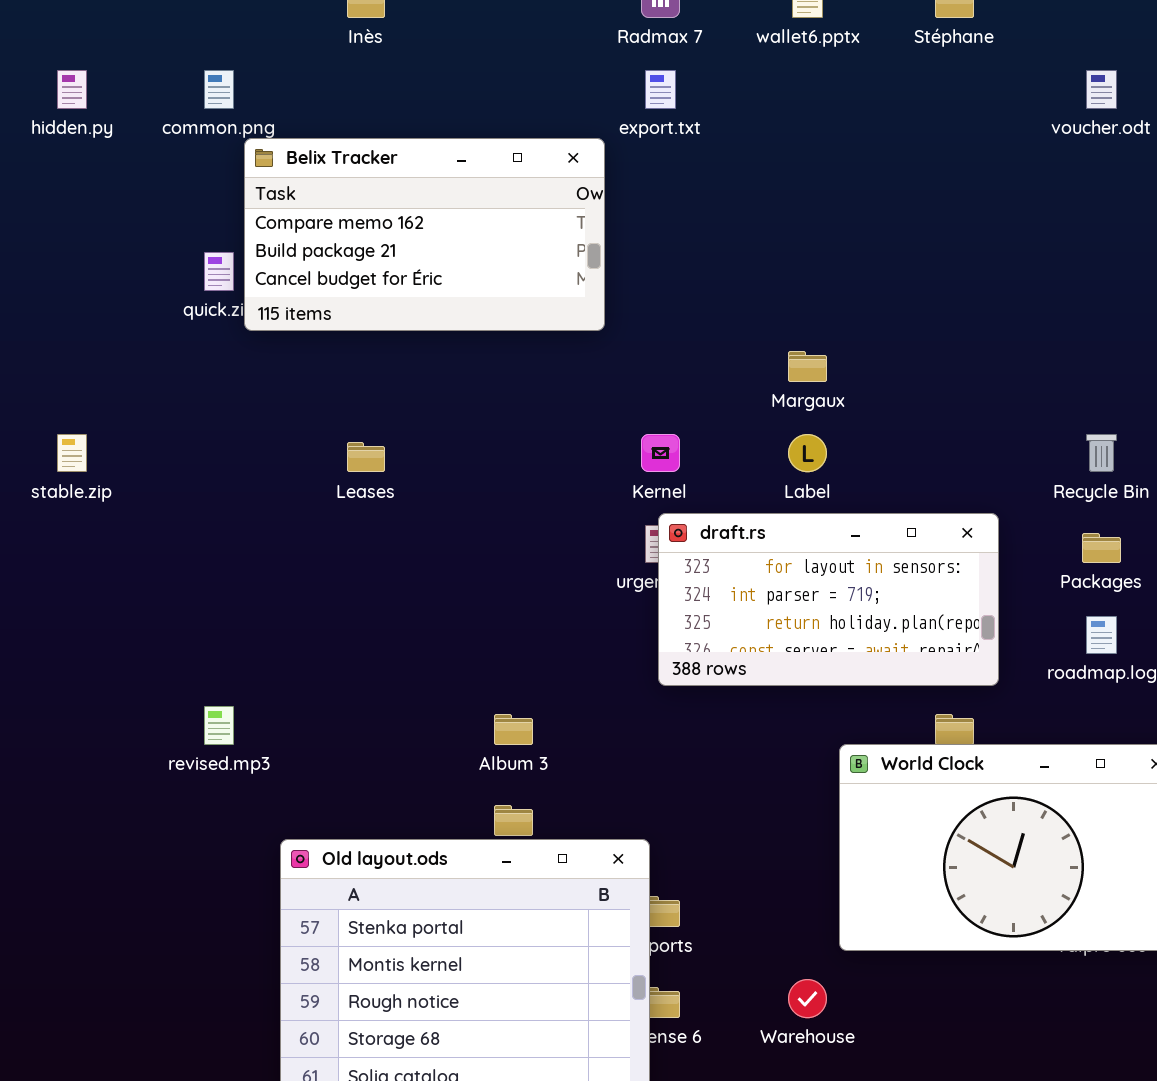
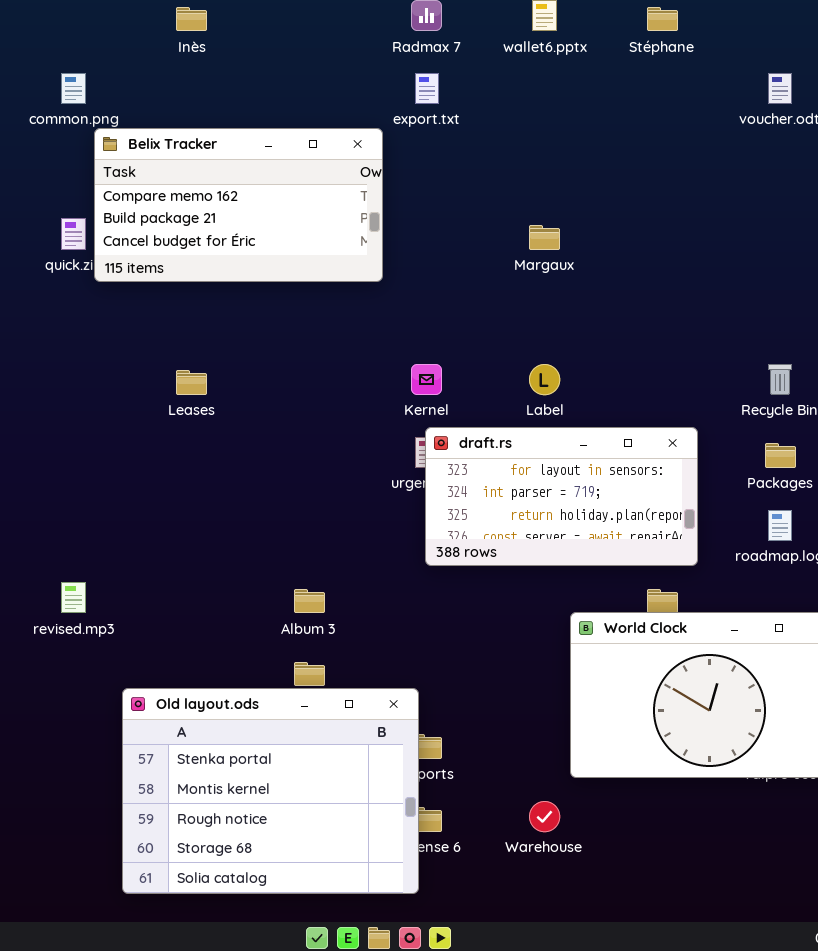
Margaux: [788,351,827,382] -> [529,225,560,250], moved

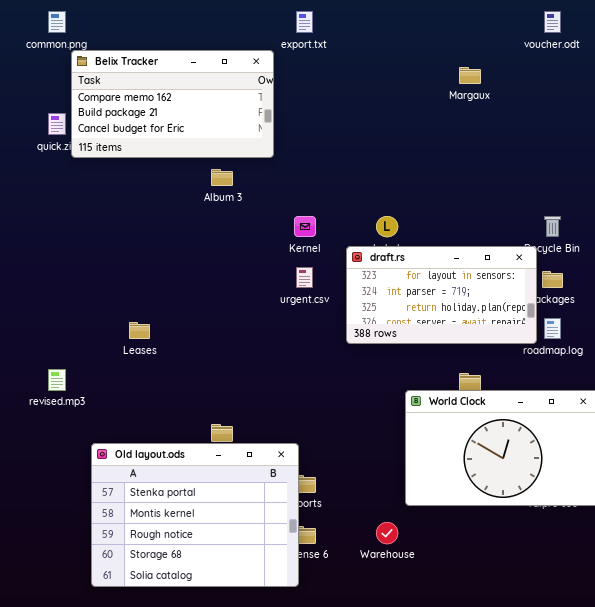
Margaux: [529,225,560,250] -> [459,67,481,84], moved
Leases: [176,370,207,395] -> [129,322,150,339], moved
draft.rs: [425,427,698,566] -> [346,246,537,344], moved
Album 3: [294,589,325,613] -> [211,169,233,186], moved

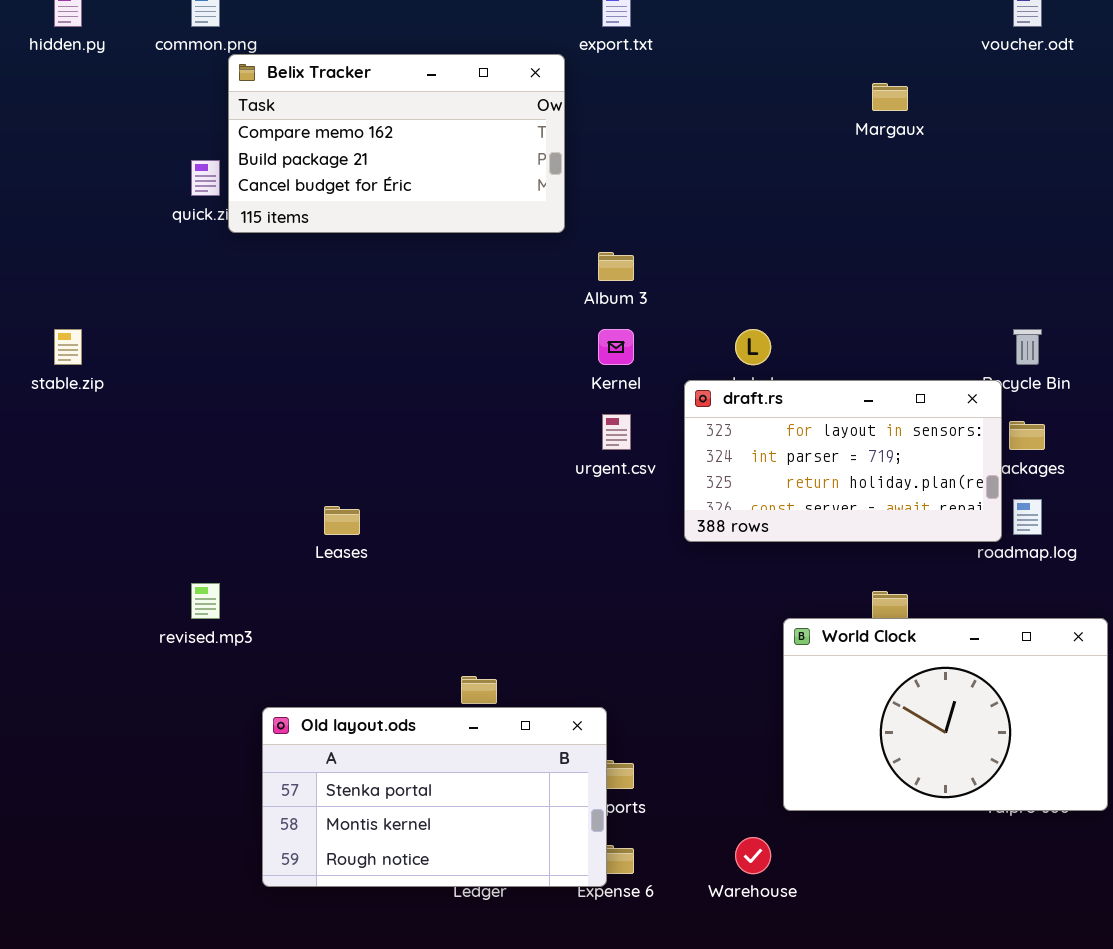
Album 3: [211,169,233,186] -> [598,252,634,281], moved
Old layout.ods: [91,443,299,587] -> [262,707,607,887], resized

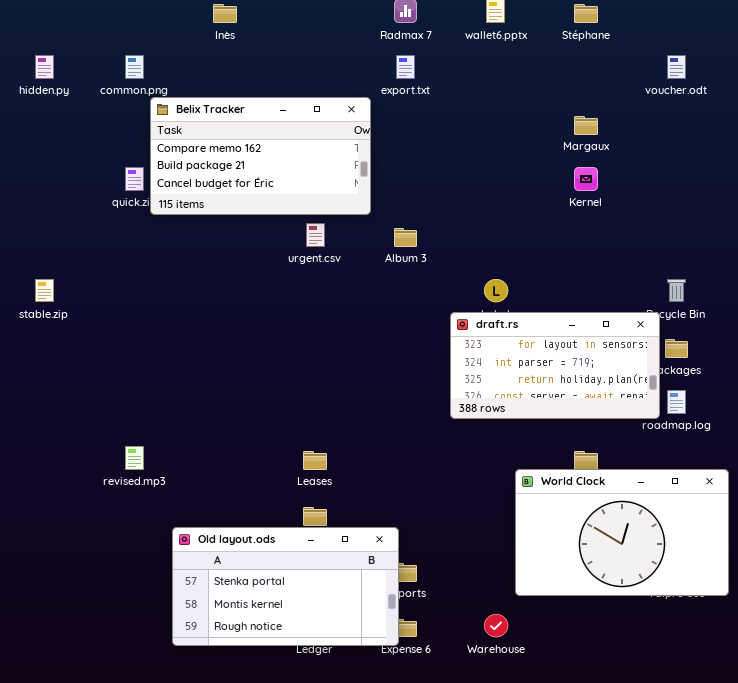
Kernel: [598,329,634,365] -> [574,167,598,191], moved
urgent.csv: [602,414,631,450] -> [306,223,325,247], moved
Leases: [324,506,360,535] -> [303,451,327,470], moved

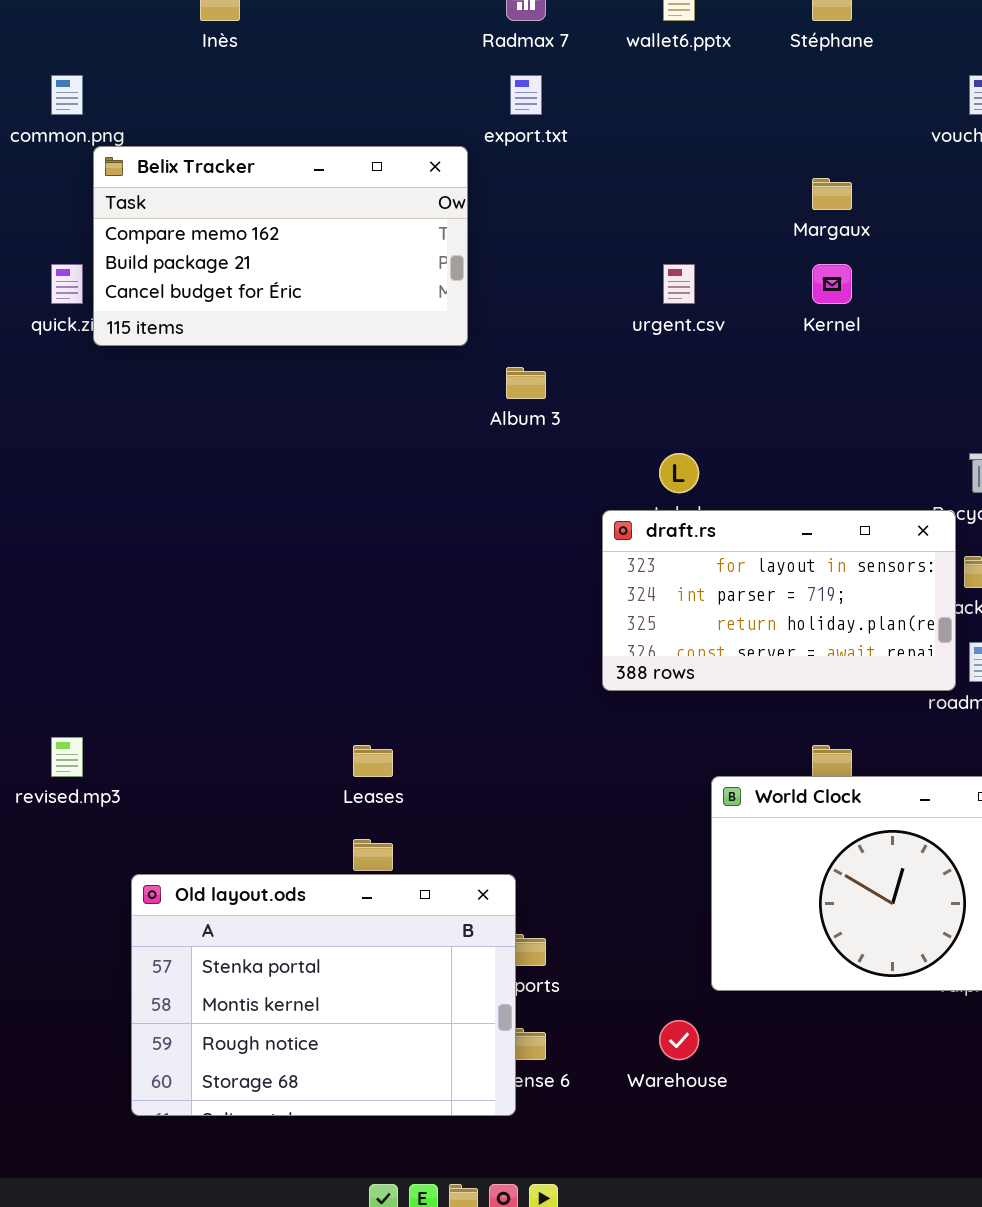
urgent.csv: [306,223,325,247] -> [663,264,695,304], moved
Old layout.ods: [172,527,399,646] -> [131,874,516,1116], resized

